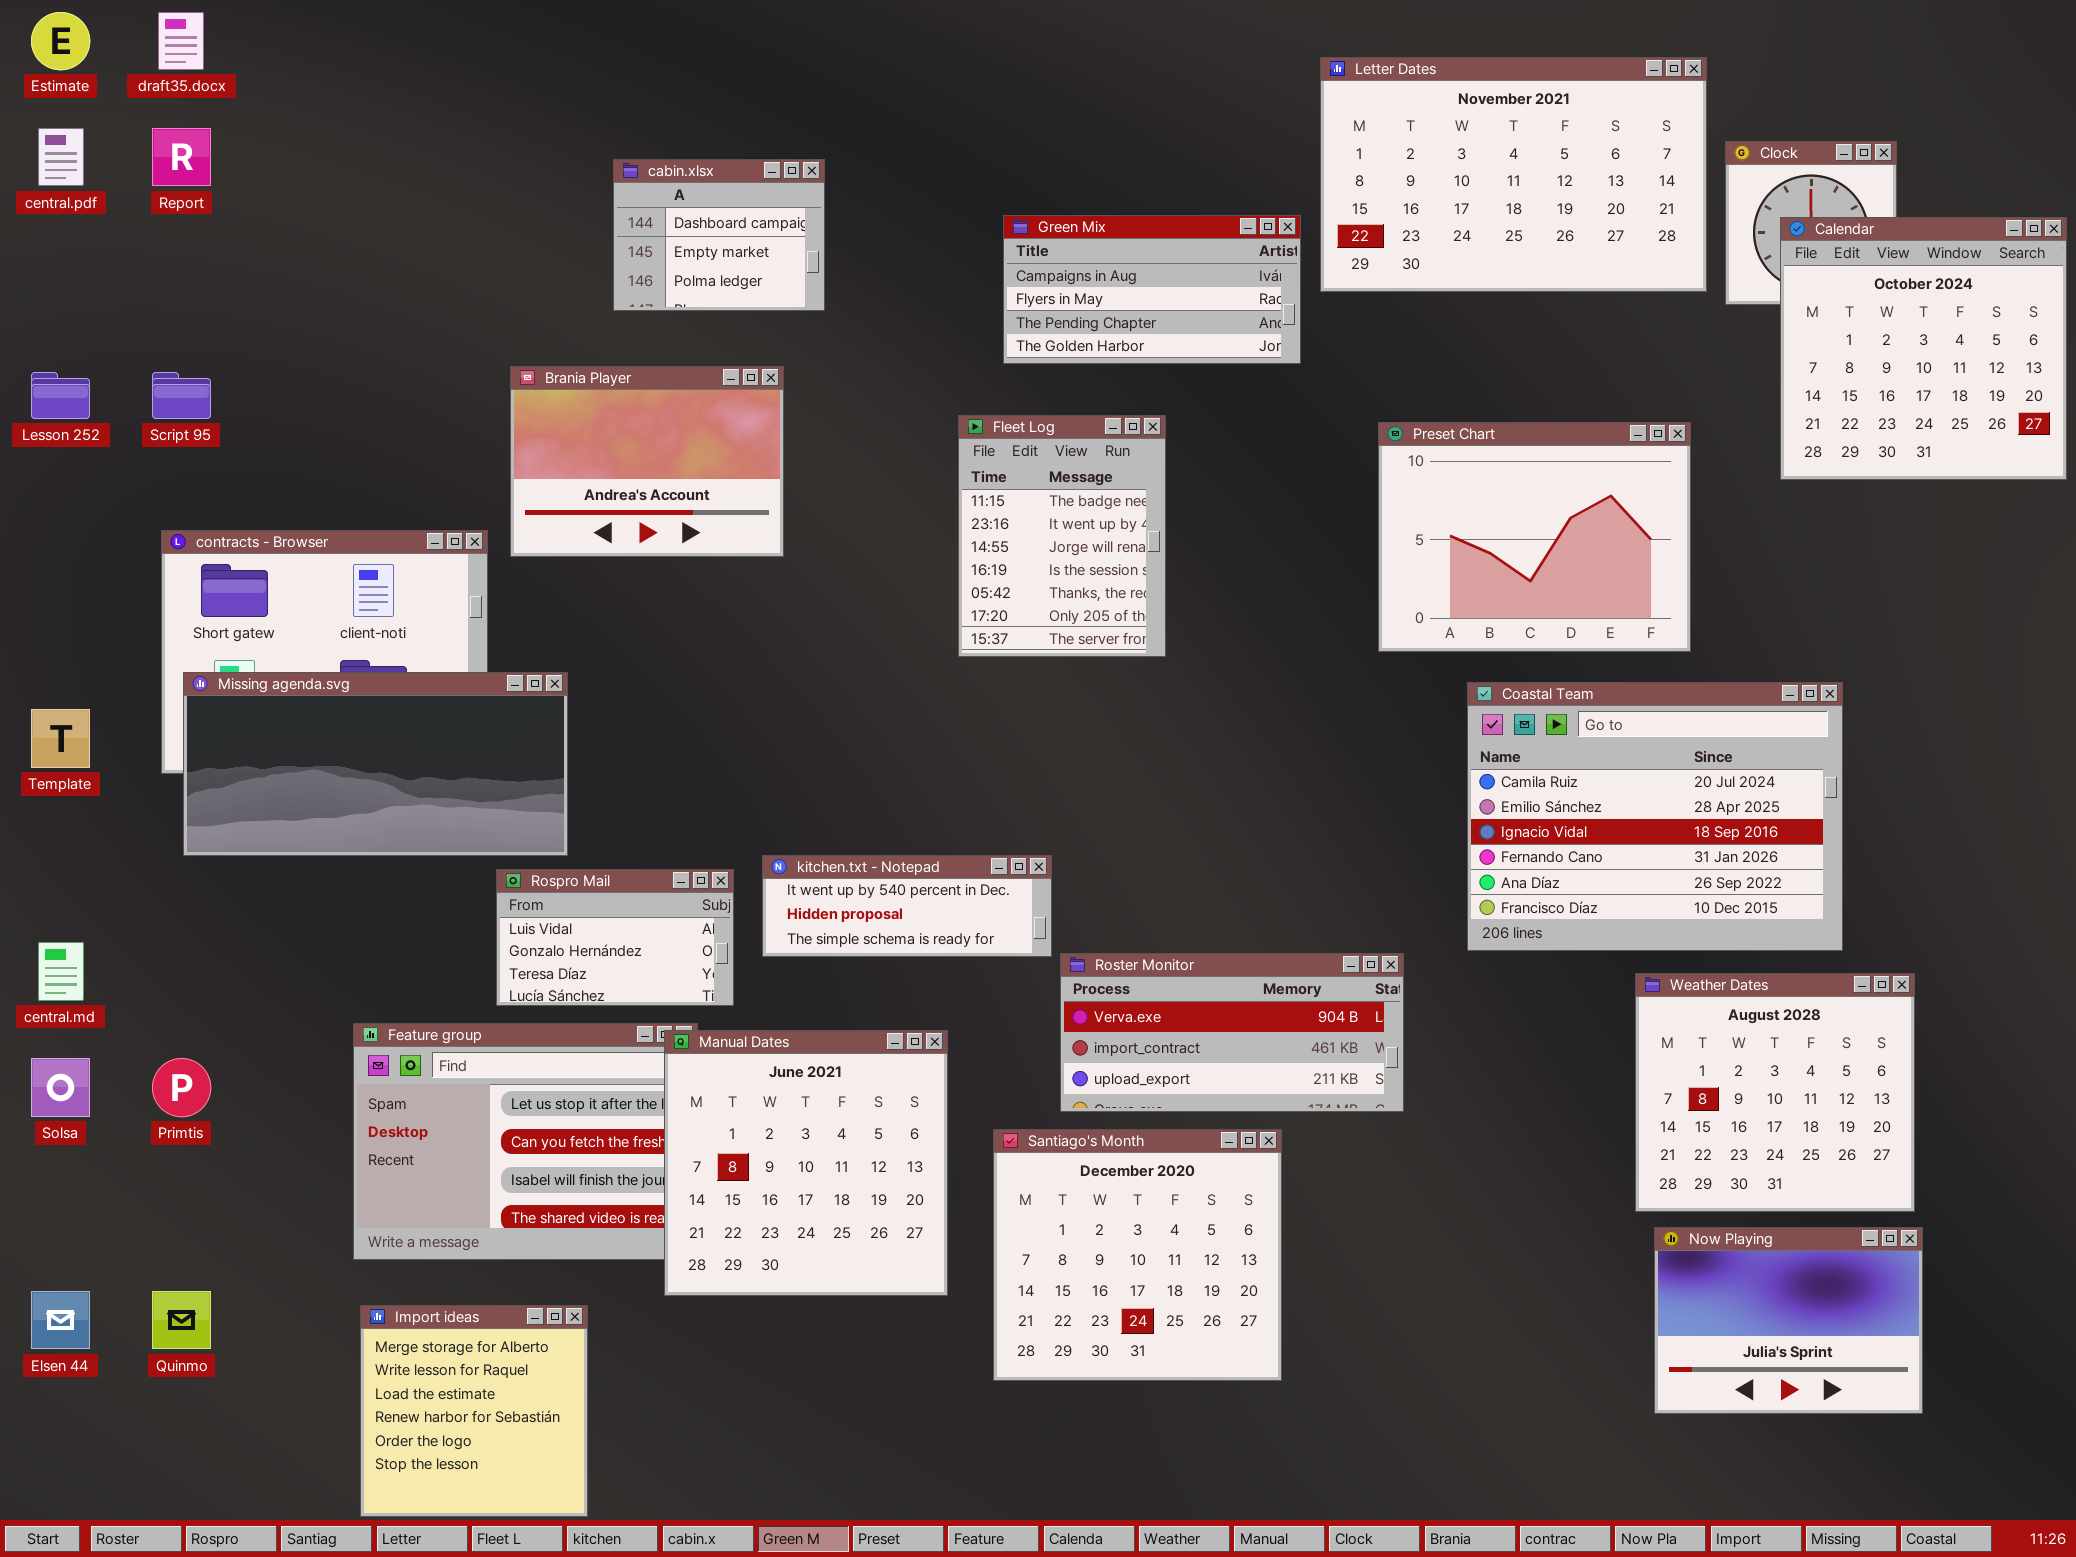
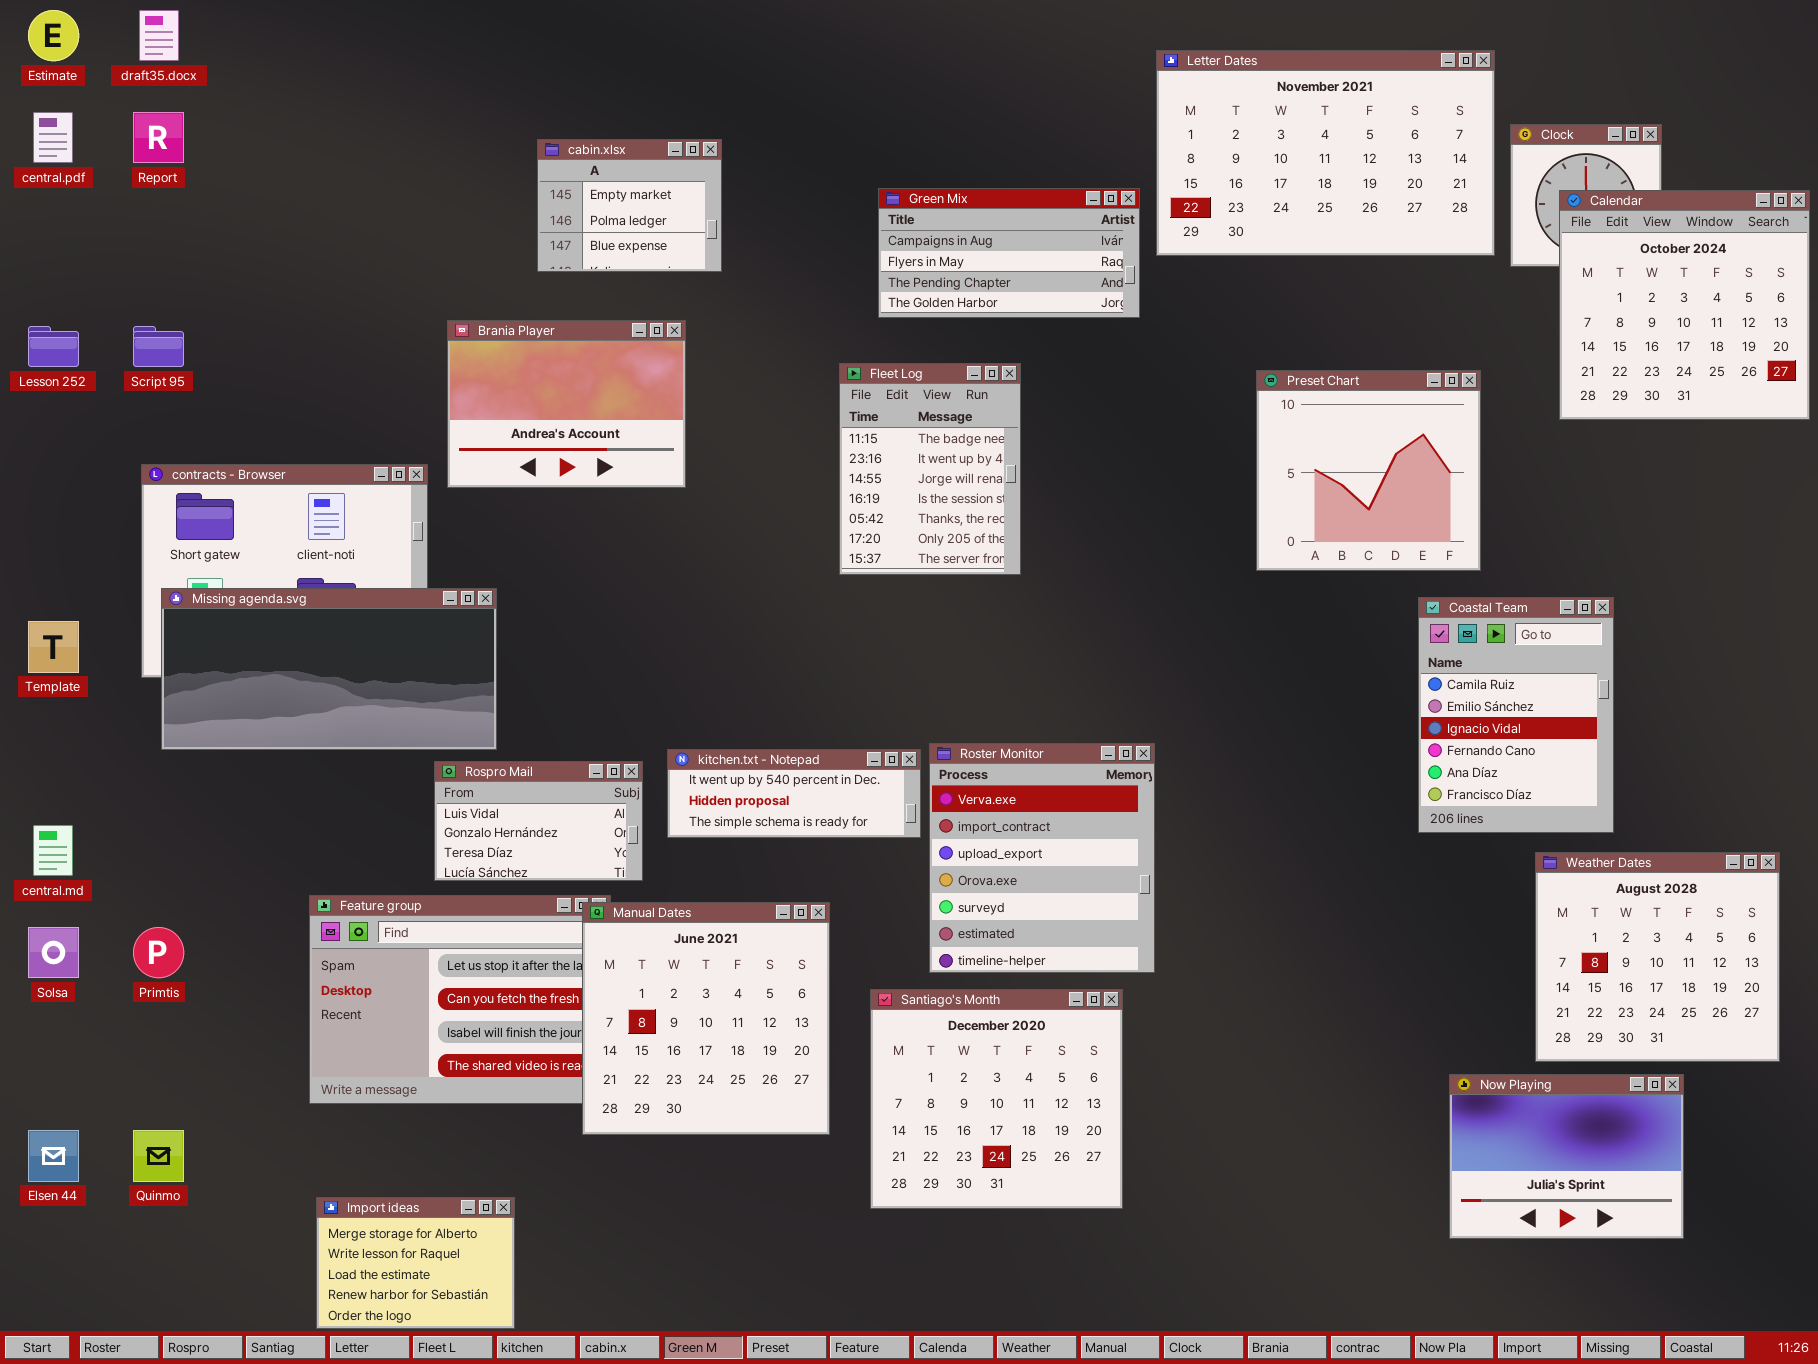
cabin.xlsx: [613,159,825,311] -> [537,139,722,272], scrolled down 1 row
Preset Chart: [1378,422,1691,652] -> [1256,370,1481,571], resized
Coastal Team: [1467,682,1843,951] -> [1418,597,1614,833], resized
Roster Monitor: [1060,953,1404,1112] -> [929,743,1155,973], resized
Weather Dates: [1635,973,1915,1212] -> [1535,852,1780,1062], moved
Import ideas: [360,1305,588,1517] -> [316,1197,515,1329], resized

